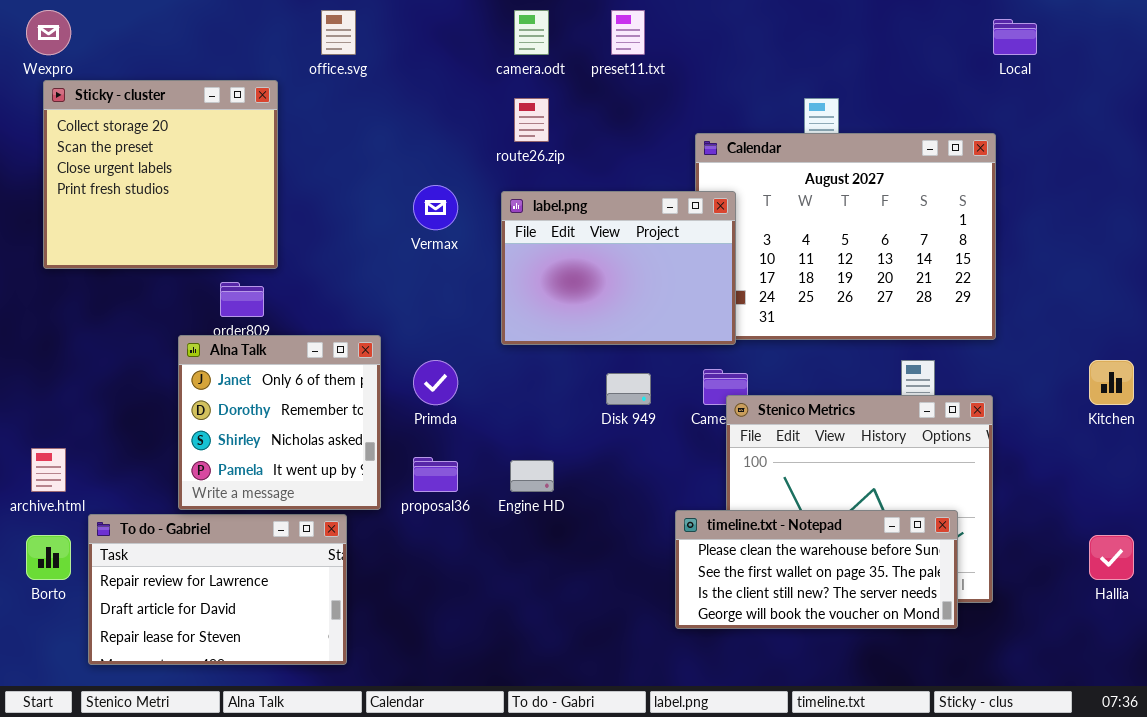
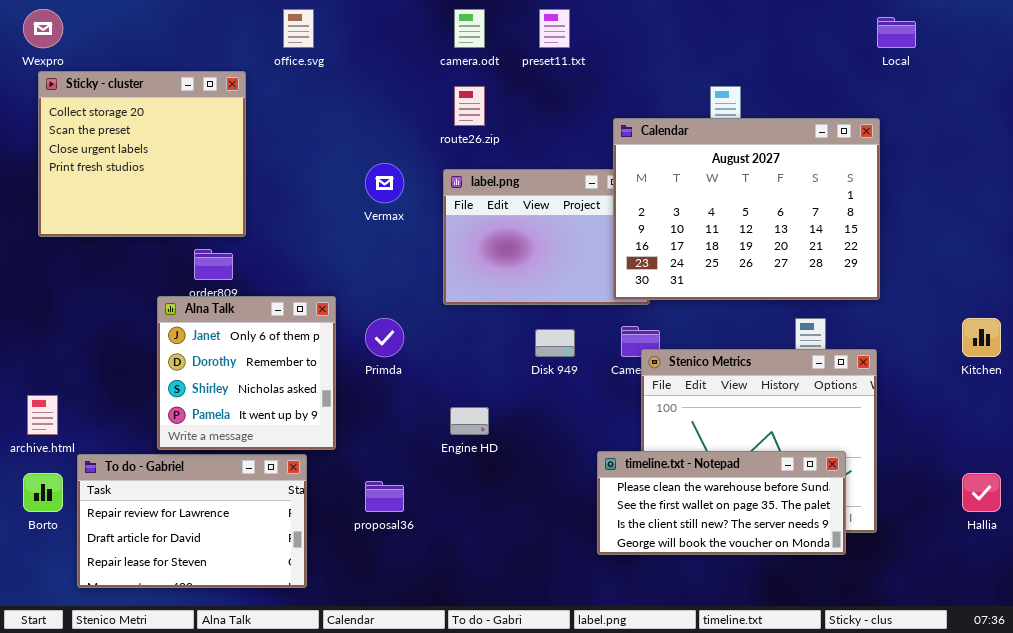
Calendar: [695,133,996,340] -> [613,118,880,300], raised
proposal36: [413,457,458,492] -> [365,481,404,512], moved

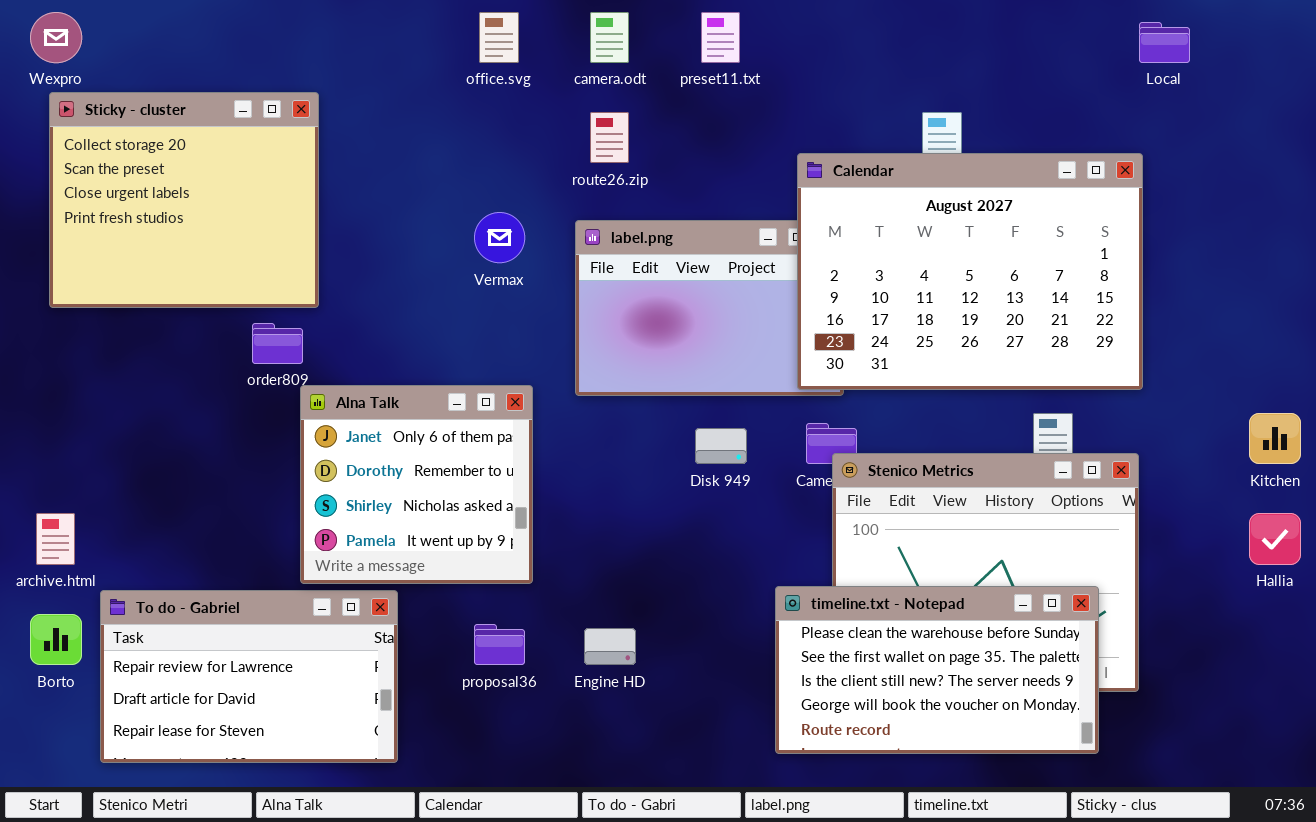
office.svg: [283,9,314,48] -> [479,12,519,63], moved
Alna Talk: [157,296,336,450] -> [300,385,533,584], moved
Engine HD: [450,407,489,435] -> [584,628,636,665], moved
timeline.txt - Notepad: [597,451,846,555] -> [775,586,1099,754], resized
Hallia: [962,473,1001,512] -> [1249,513,1301,565], moved

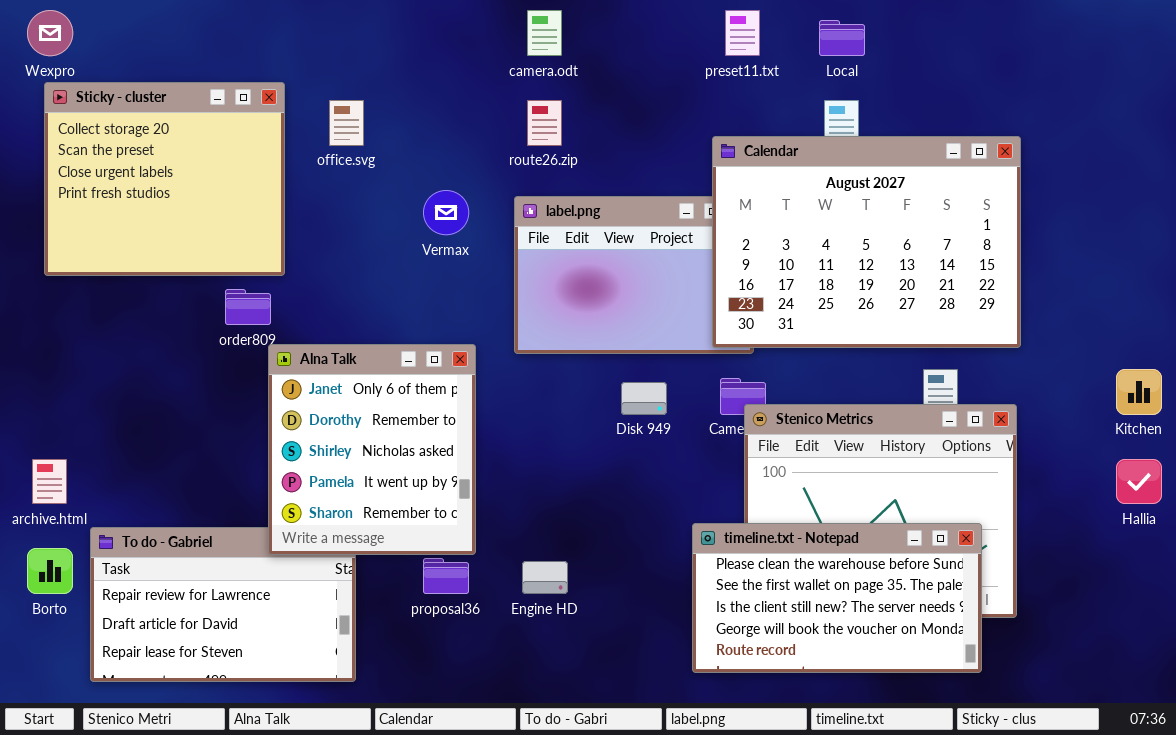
office.svg: [479,12,519,63] -> [329,100,364,146], moved
preset11.txt: [701,12,740,63] -> [725,10,760,56], moved
Local: [1139,22,1190,63] -> [819,20,865,56], moved
Alna Talk: [300,385,533,584] -> [268,344,476,555], resized

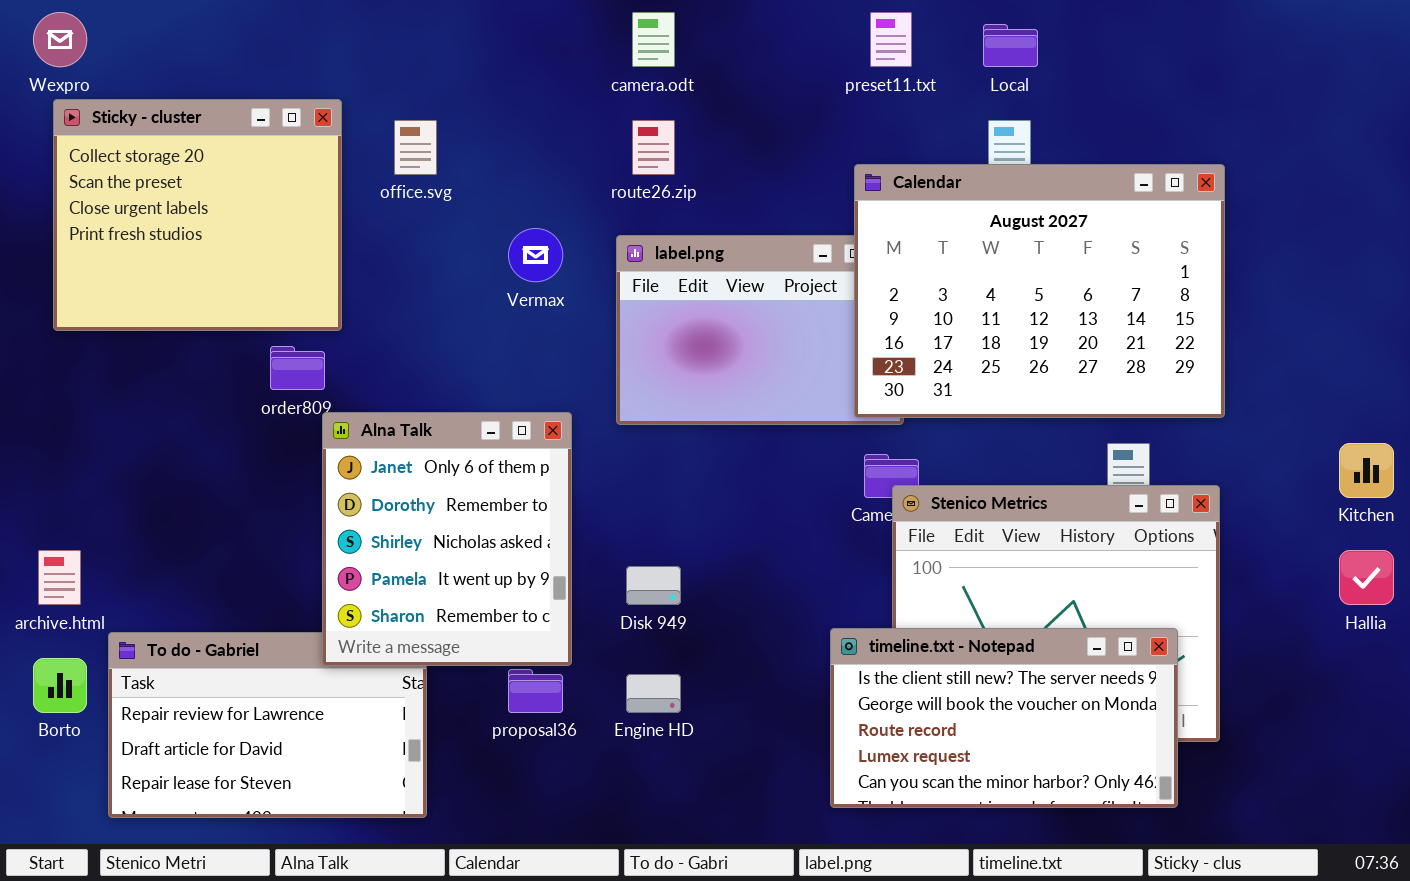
Disk 949: [621,382,667,415] -> [626,566,681,605], moved
timeline.txt - Notepad: [692,523,982,673] -> [830,628,1178,808], scrolled down 2 rows

